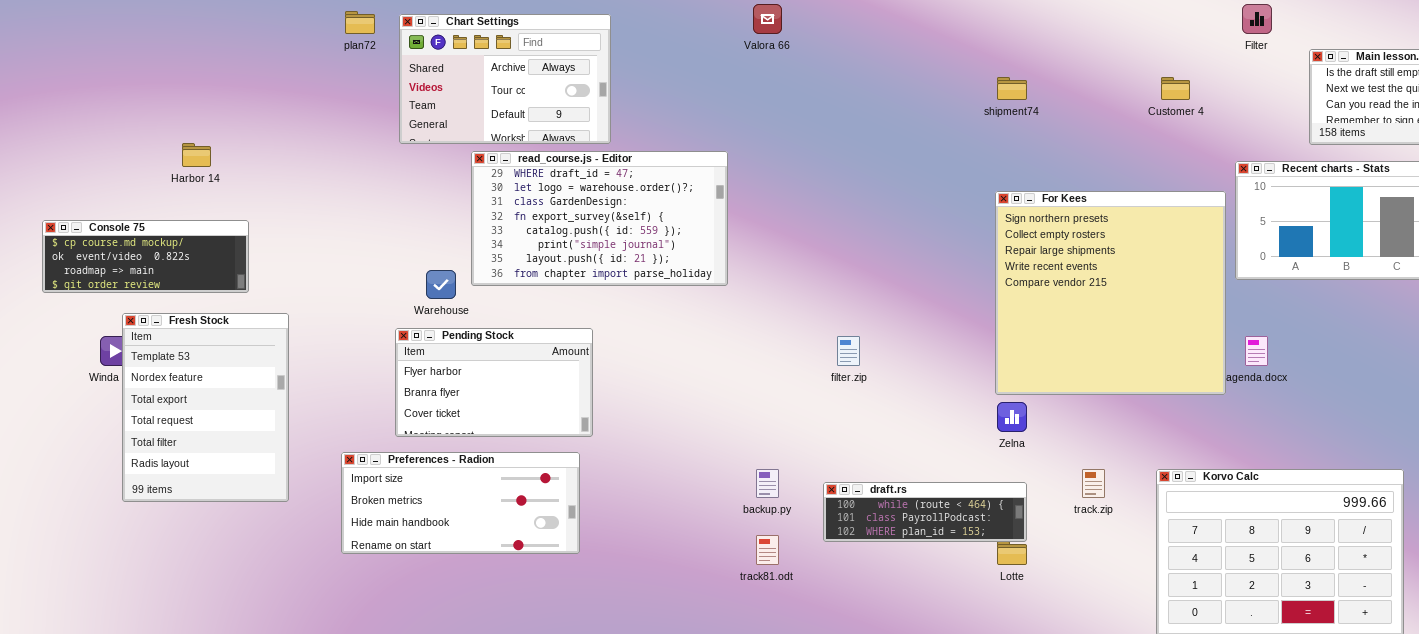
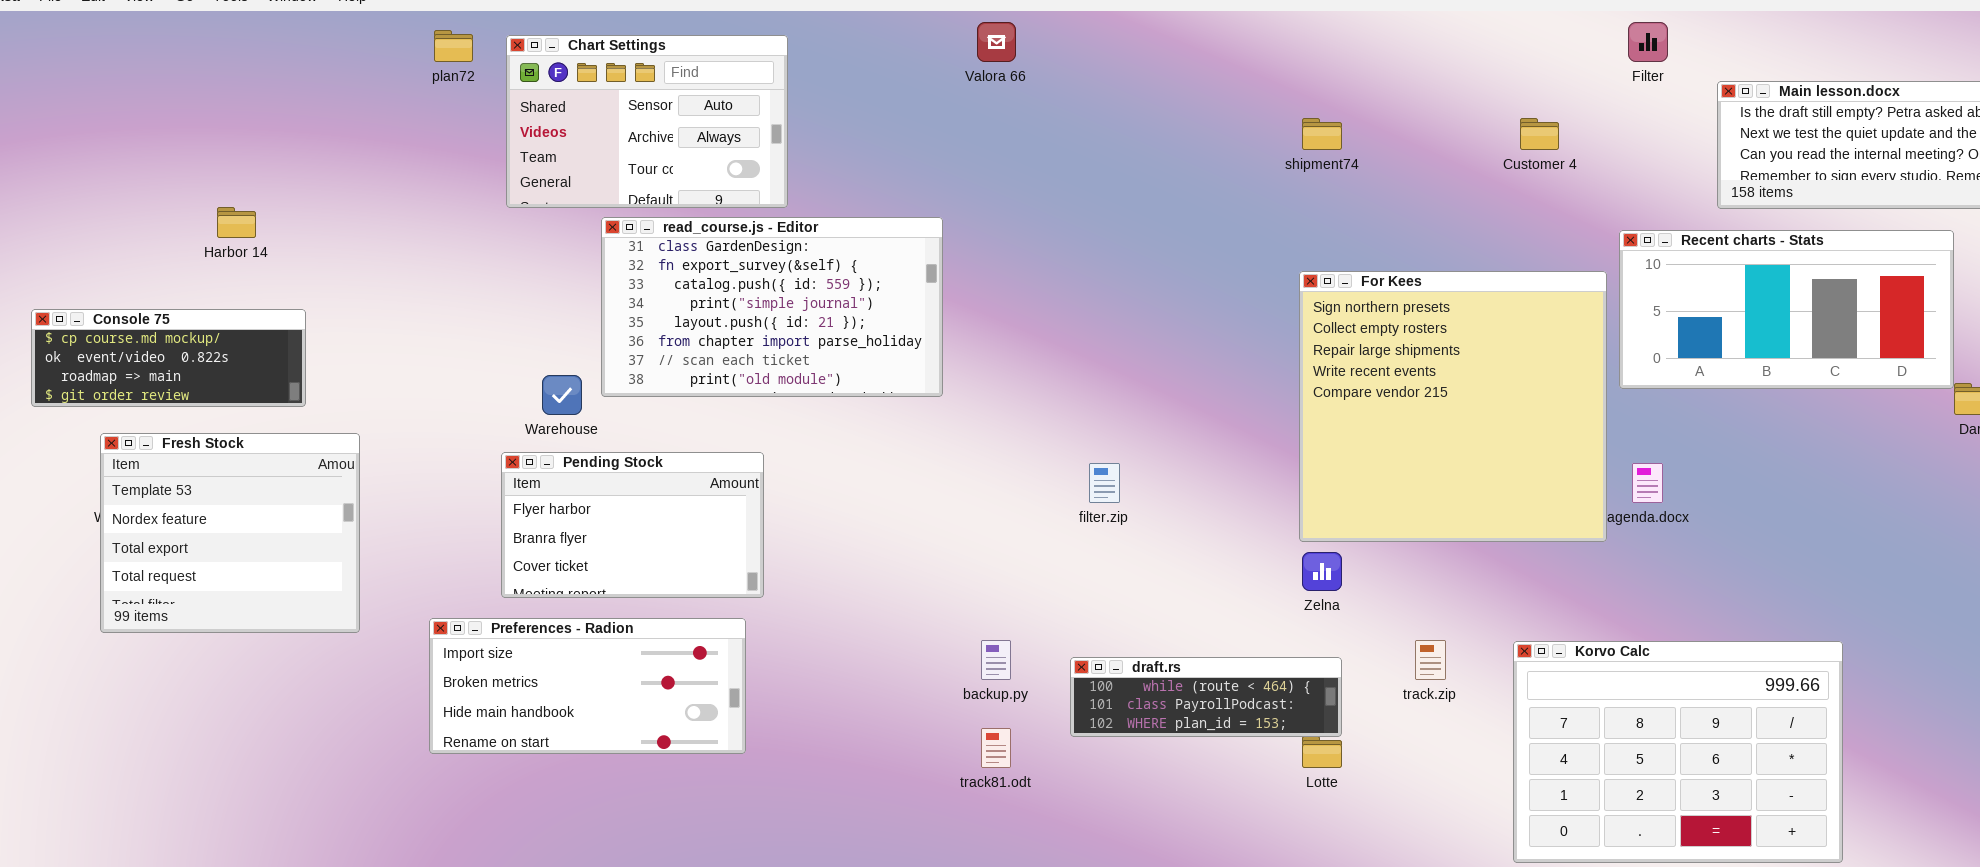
Chart Settings: [399,14,611,144] -> [506,35,788,208], scrolled up 1 row
read_course.js - Editor: [471,151,728,286] -> [601,217,943,397], scrolled down 2 rows
Fresh Stock: [122,313,289,502] -> [100,433,360,633], resized

